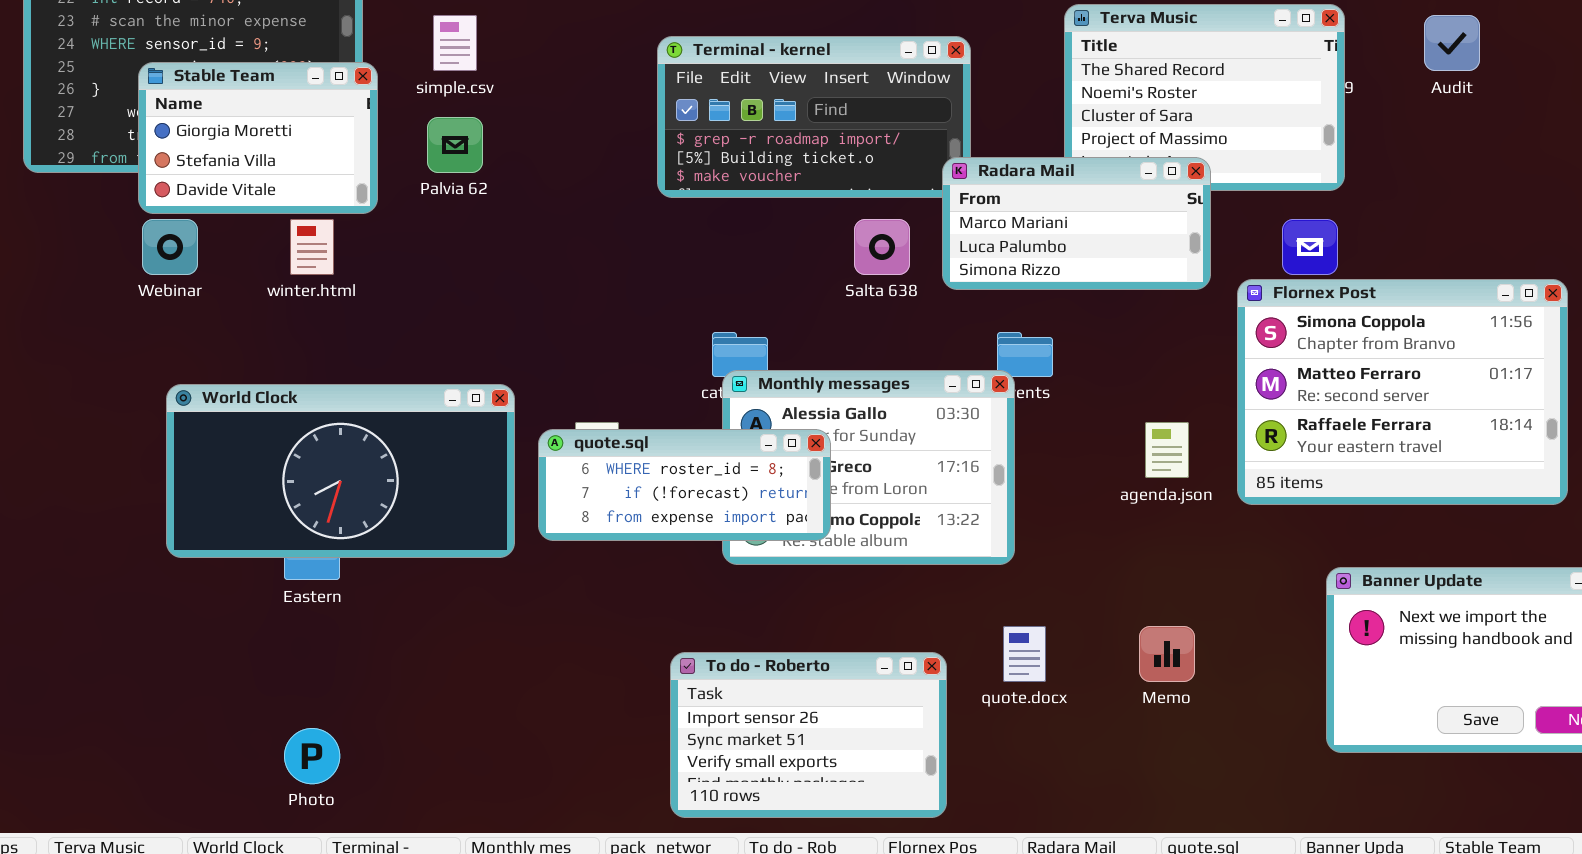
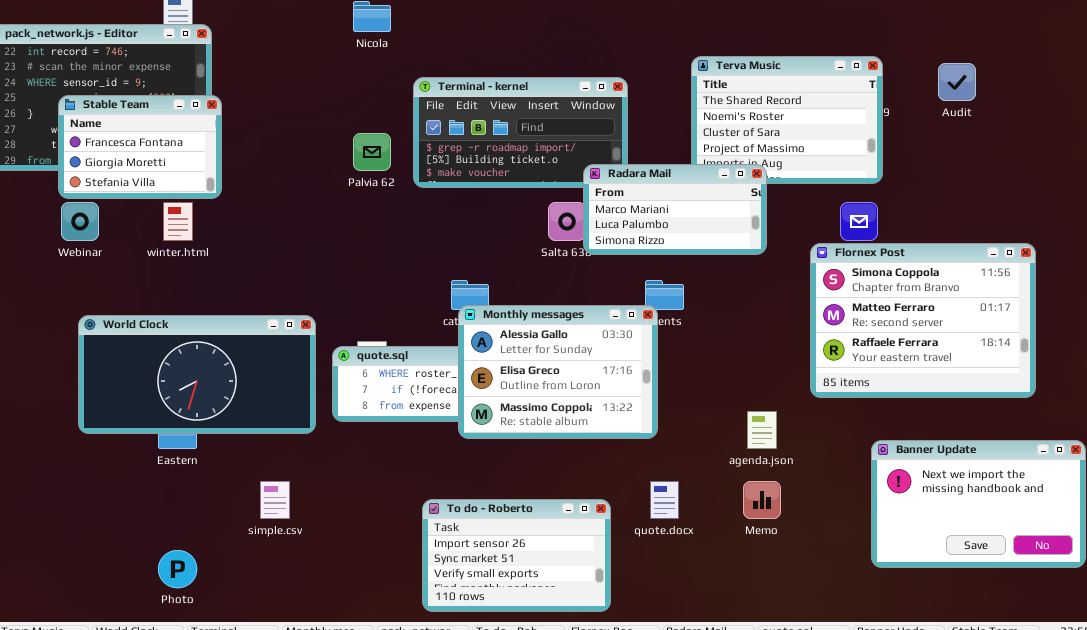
simple.csv: [433,15,477,71] -> [260,481,290,519], moved
Stable Team: [138,62,378,214] -> [58,95,222,199], scrolled up 1 row
Palvia 62: [427,117,483,173] -> [353,133,391,171], moved
Radara Mail: [942,157,1211,290] -> [583,164,767,255], moved
Monthly messages: [722,370,1015,565] -> [458,305,658,439], raised
agenda.json: [1145,422,1189,478] -> [747,411,777,449], moved

